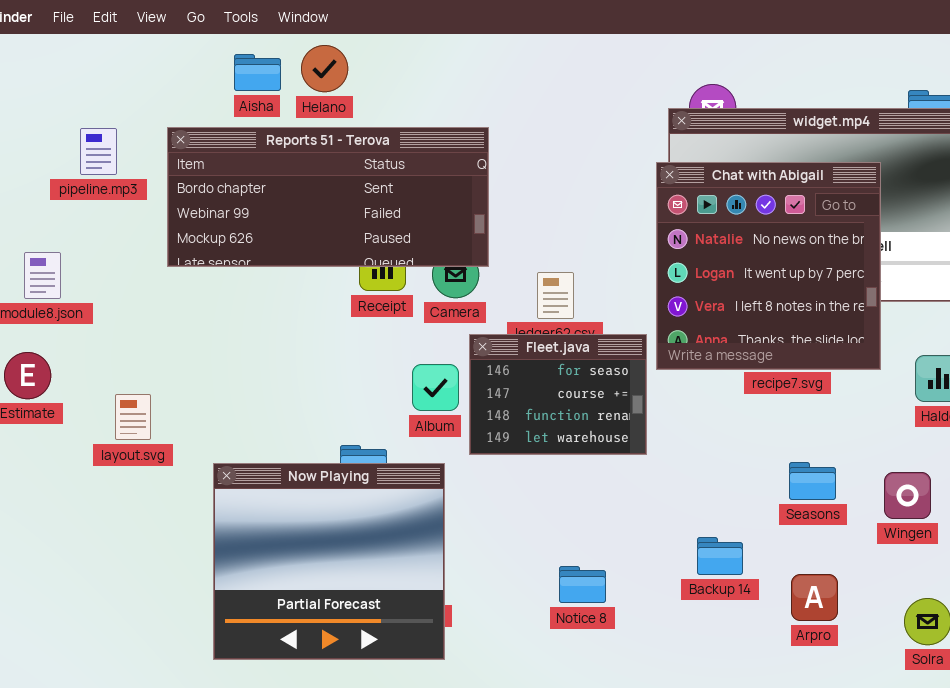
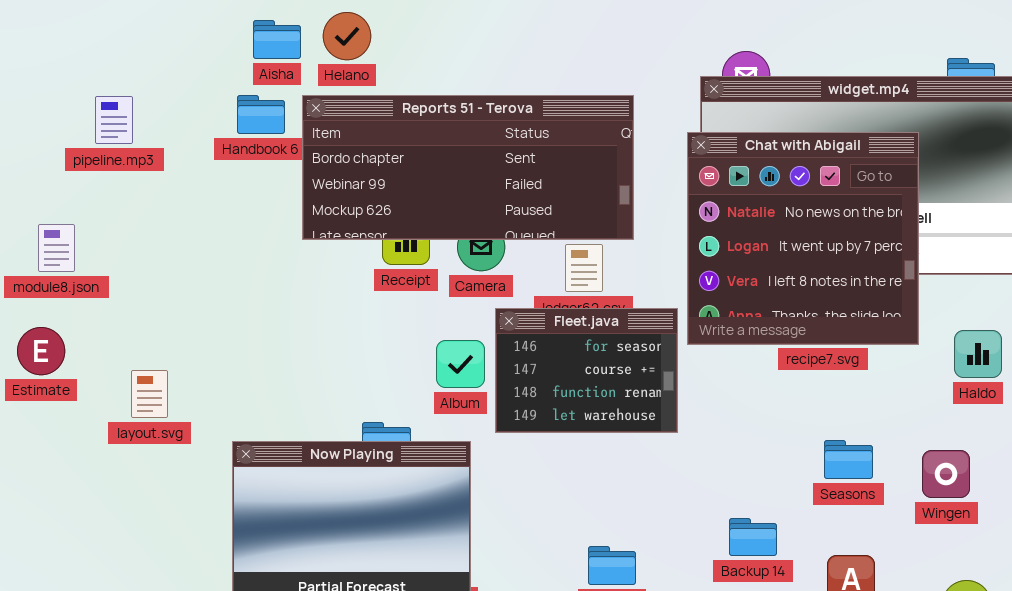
Reports 51 - Terova: [167,127,489,267] -> [302,95,634,240], moved

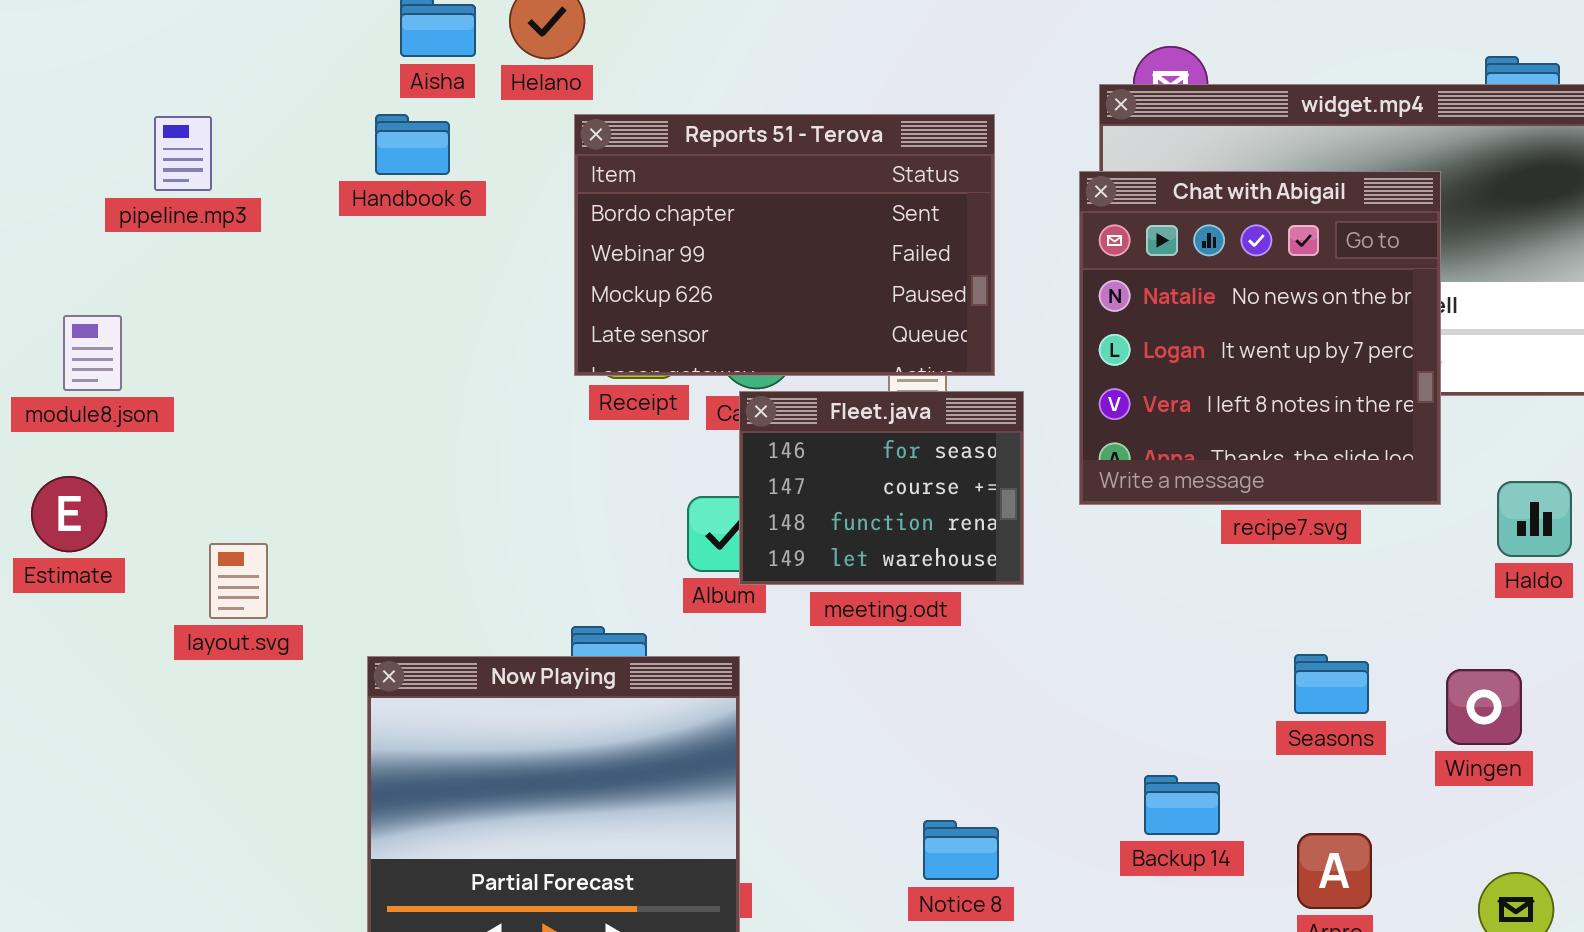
Reports 51 - Terova: [302,95,634,240] -> [574,114,995,376], resized
Fleet.java: [495,308,678,433] -> [739,391,1024,585], moved

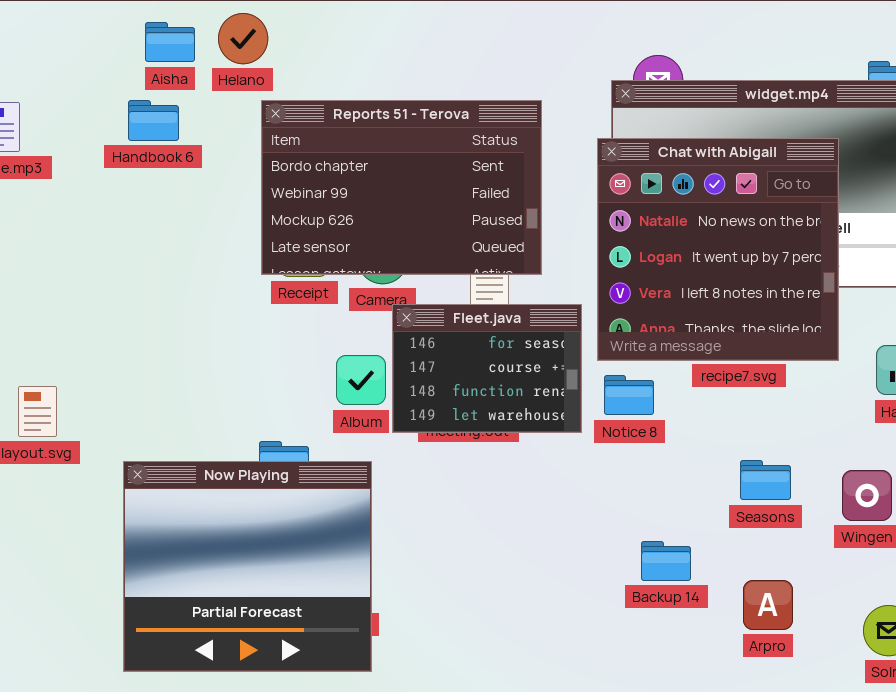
Fleet.java: [739,391,1024,585] -> [392,304,582,433], moved
Notice 8: [923,820,999,880] -> [604,375,654,415], moved

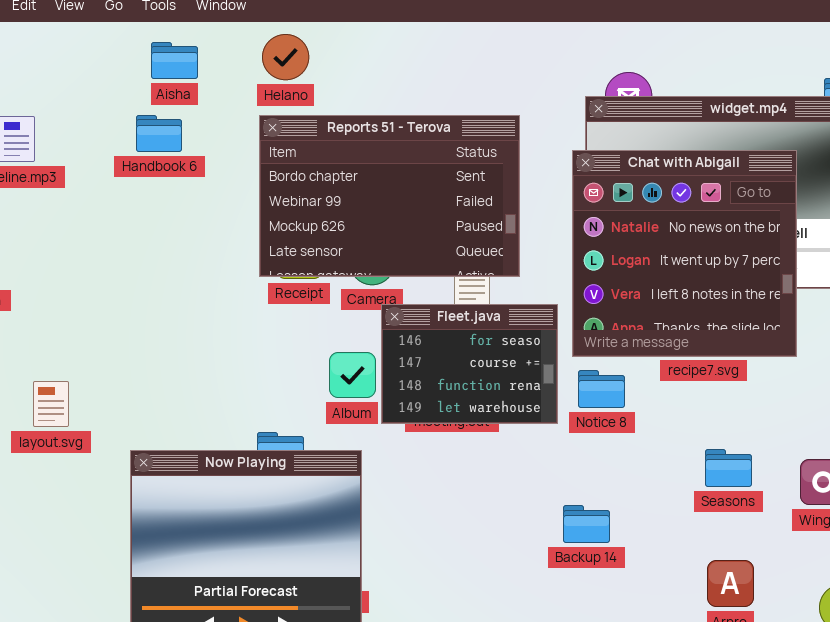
Helano: [218,13,268,64] -> [262,34,309,80], moved
Backup 14: [641,541,691,581] -> [563,505,610,543], moved

